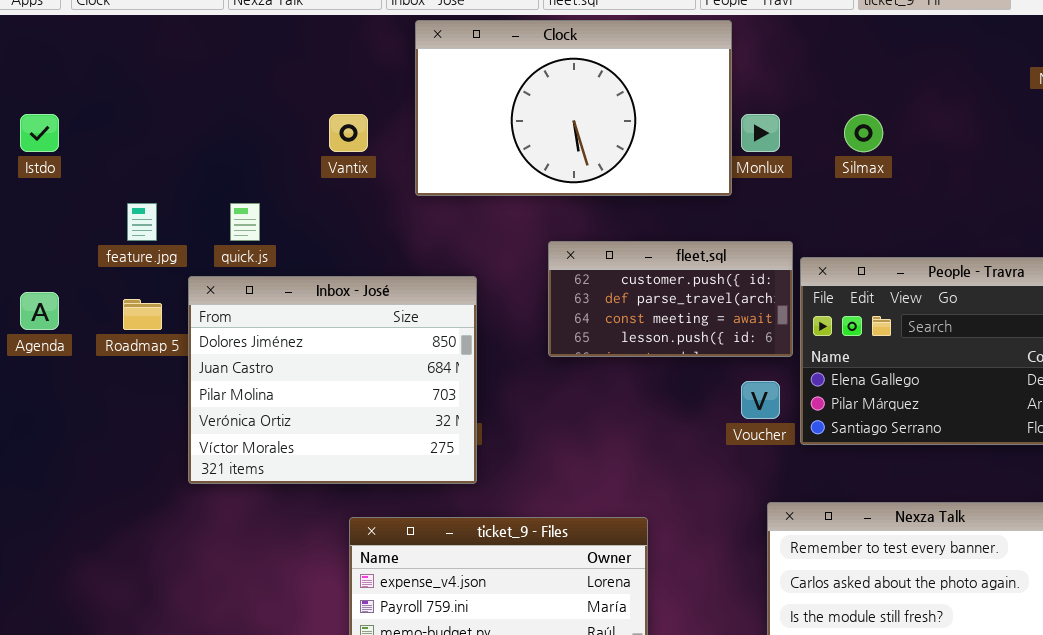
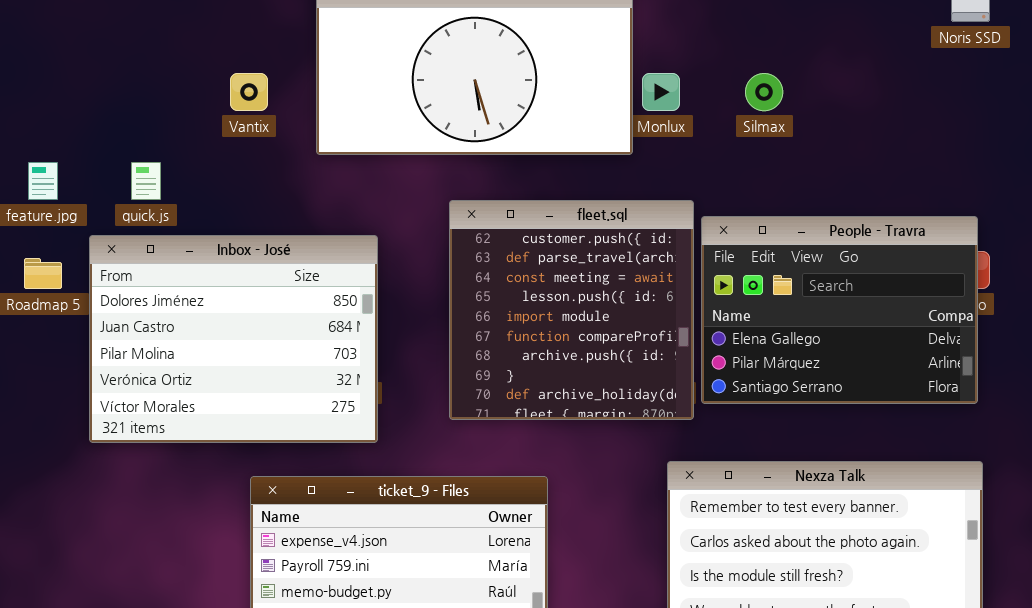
fleet.sql: [548,241,793,357] -> [449,200,694,420], resized

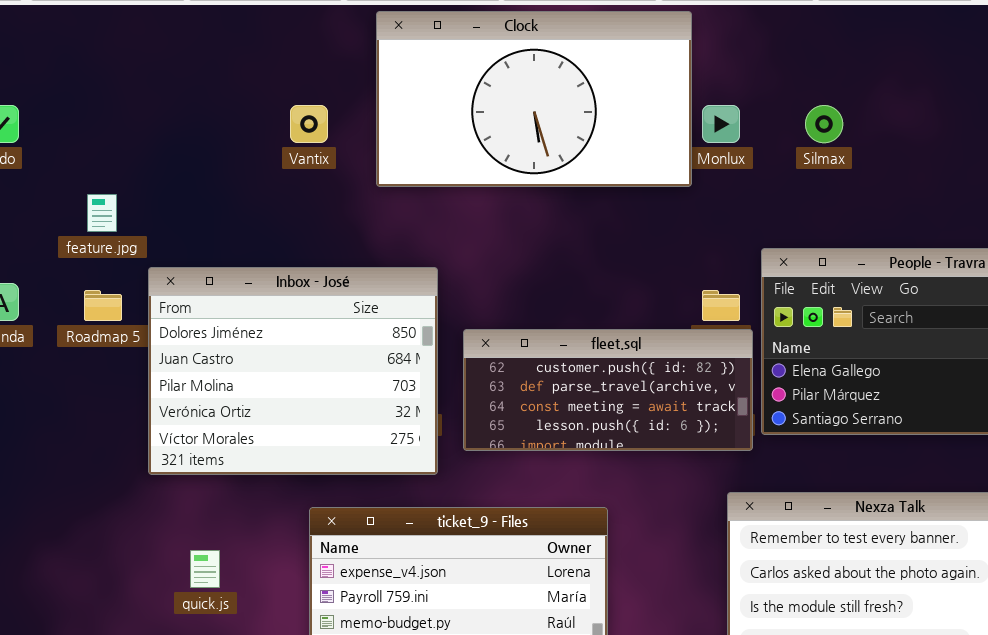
quick.js: [131,162,161,200] -> [190,550,220,588], moved
fleet.sql: [449,200,694,420] -> [463,329,753,451], resized

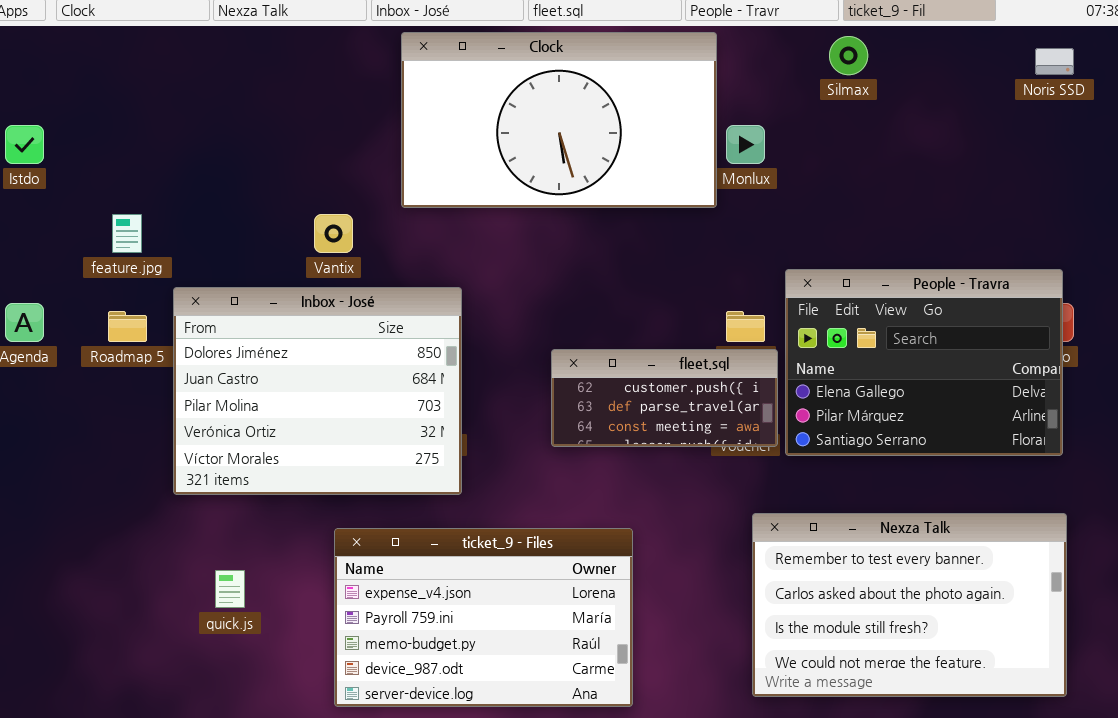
Vantix: [290,105,328,143] -> [314,214,353,253], moved
Silmax: [805,105,843,143] -> [829,36,868,75], moved
fleet.sql: [463,329,753,451] -> [551,349,778,447], resized

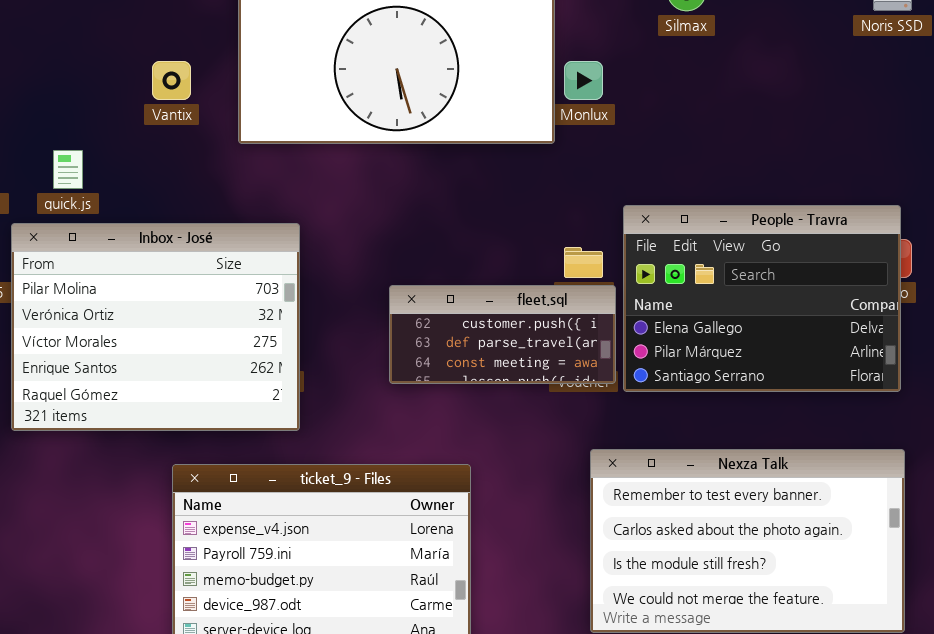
Vantix: [314,214,353,253] -> [152,61,191,100], moved
Inbox - José: [173,287,462,495] -> [11,223,300,431], scrolled down 2 rows
quick.js: [215,570,245,608] -> [53,150,83,189], moved

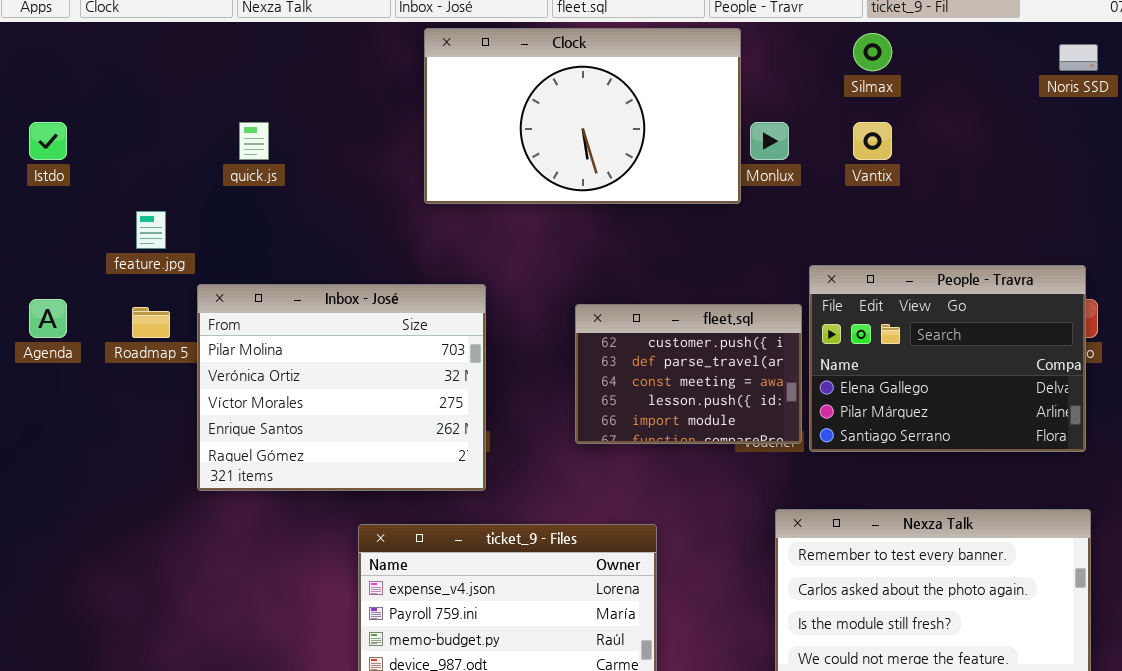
Vantix: [152,61,191,100] -> [853,122,892,160], moved
quick.js: [53,150,83,189] -> [239,122,269,160], moved
fleet.sql: [389,285,616,384] -> [575,304,802,444], resized

